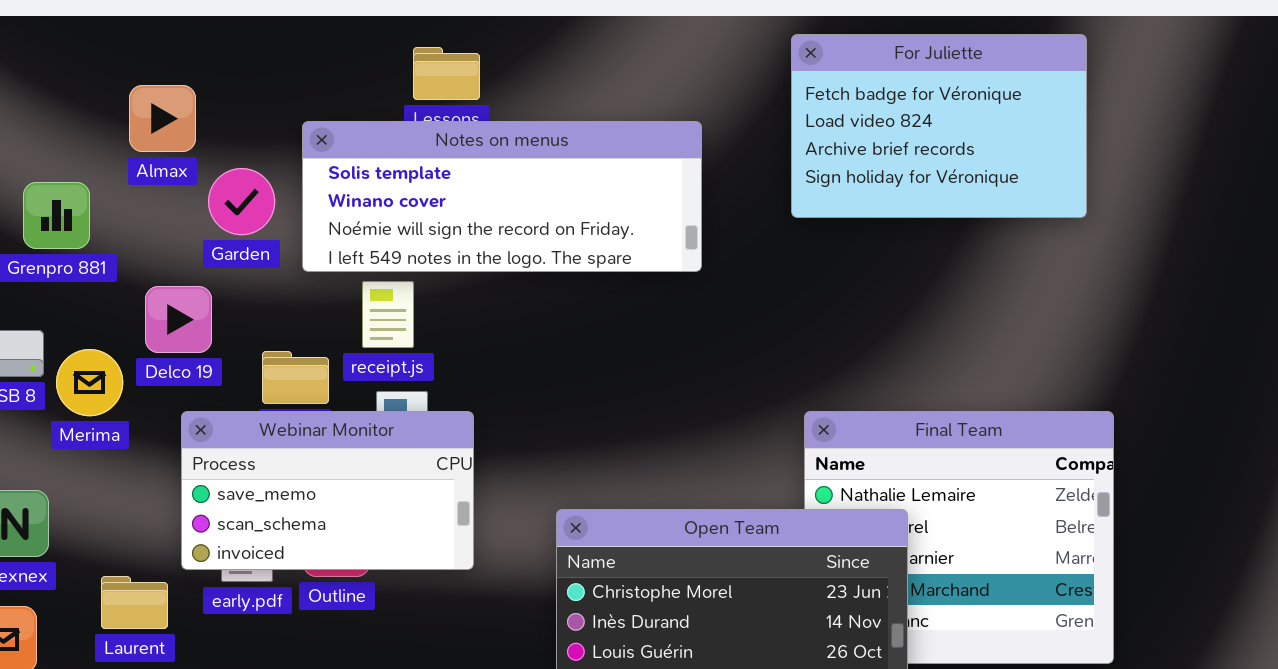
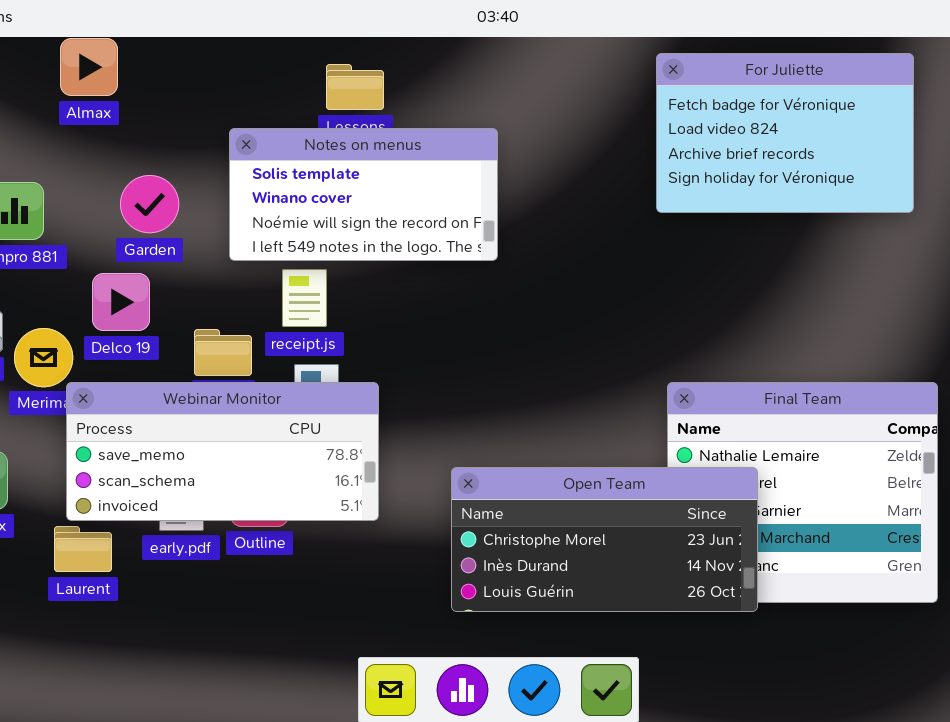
Almax: [129,85,196,152] -> [60,38,118,96], moved
Notes on menus: [302,121,702,272] -> [229,128,498,261], resized
Garden: [208,168,275,235] -> [120,175,179,233], moved
Webinar Monitor: [181,411,474,570] -> [66,382,379,521], resized

